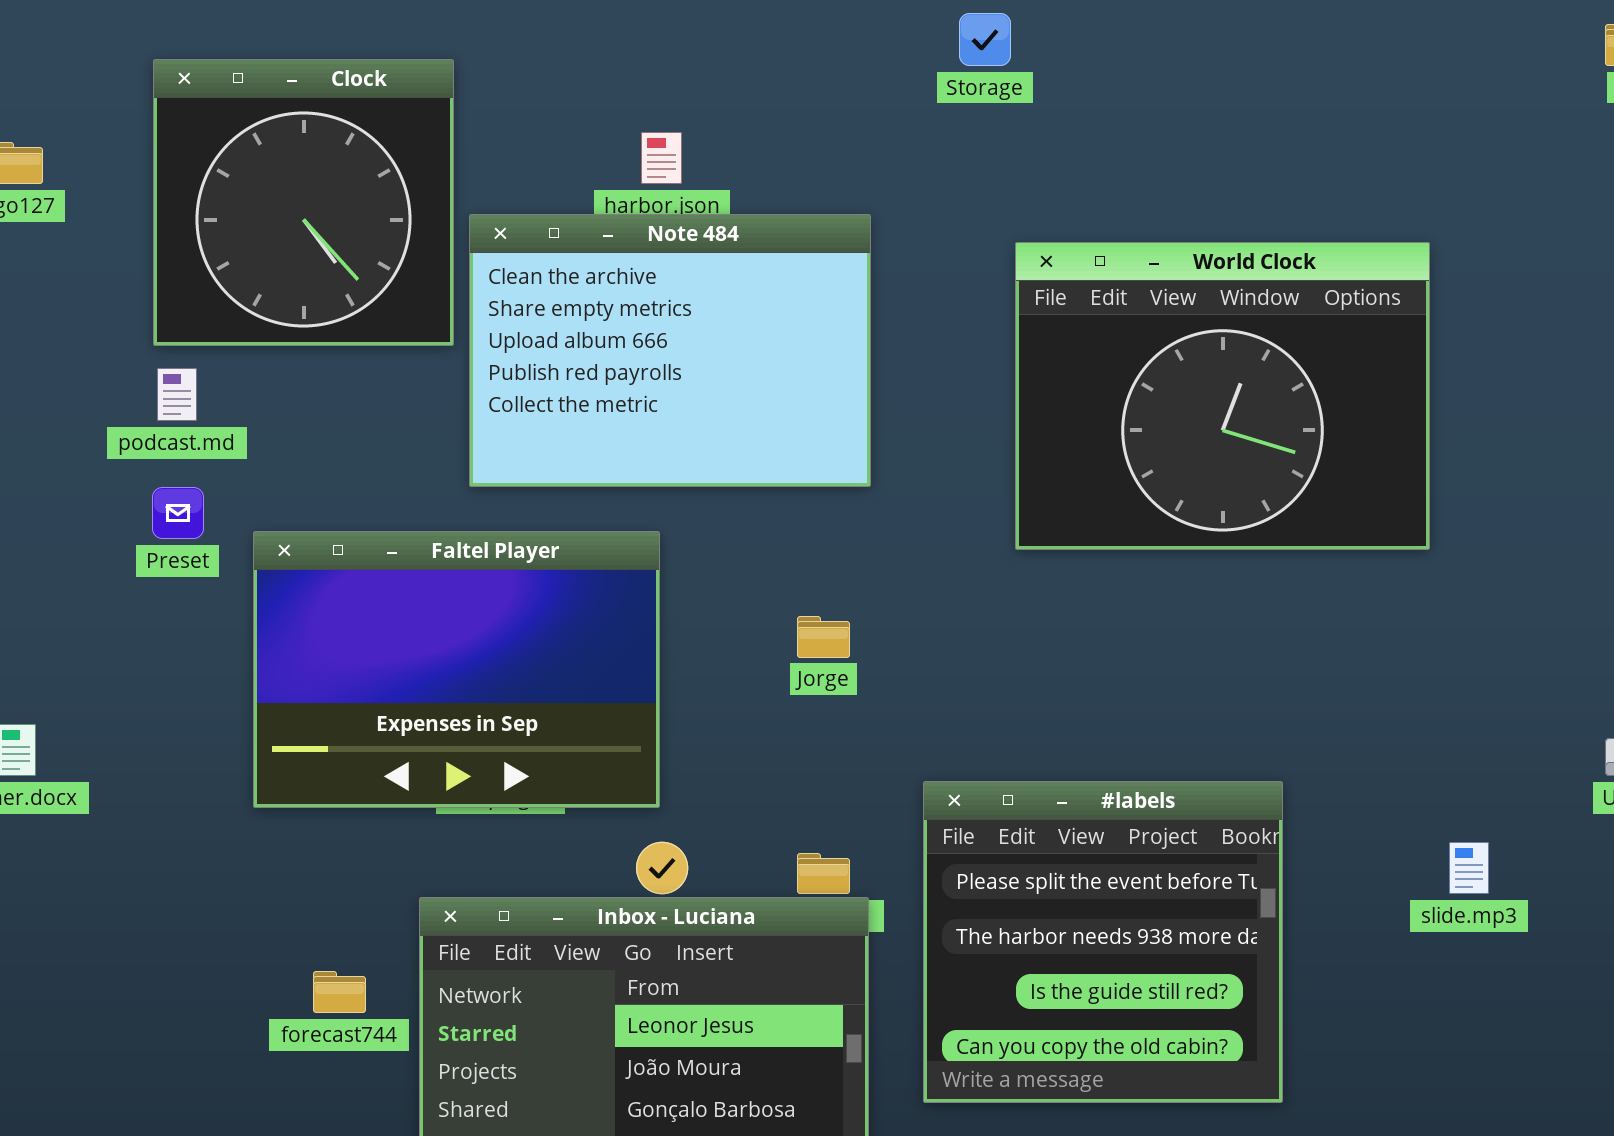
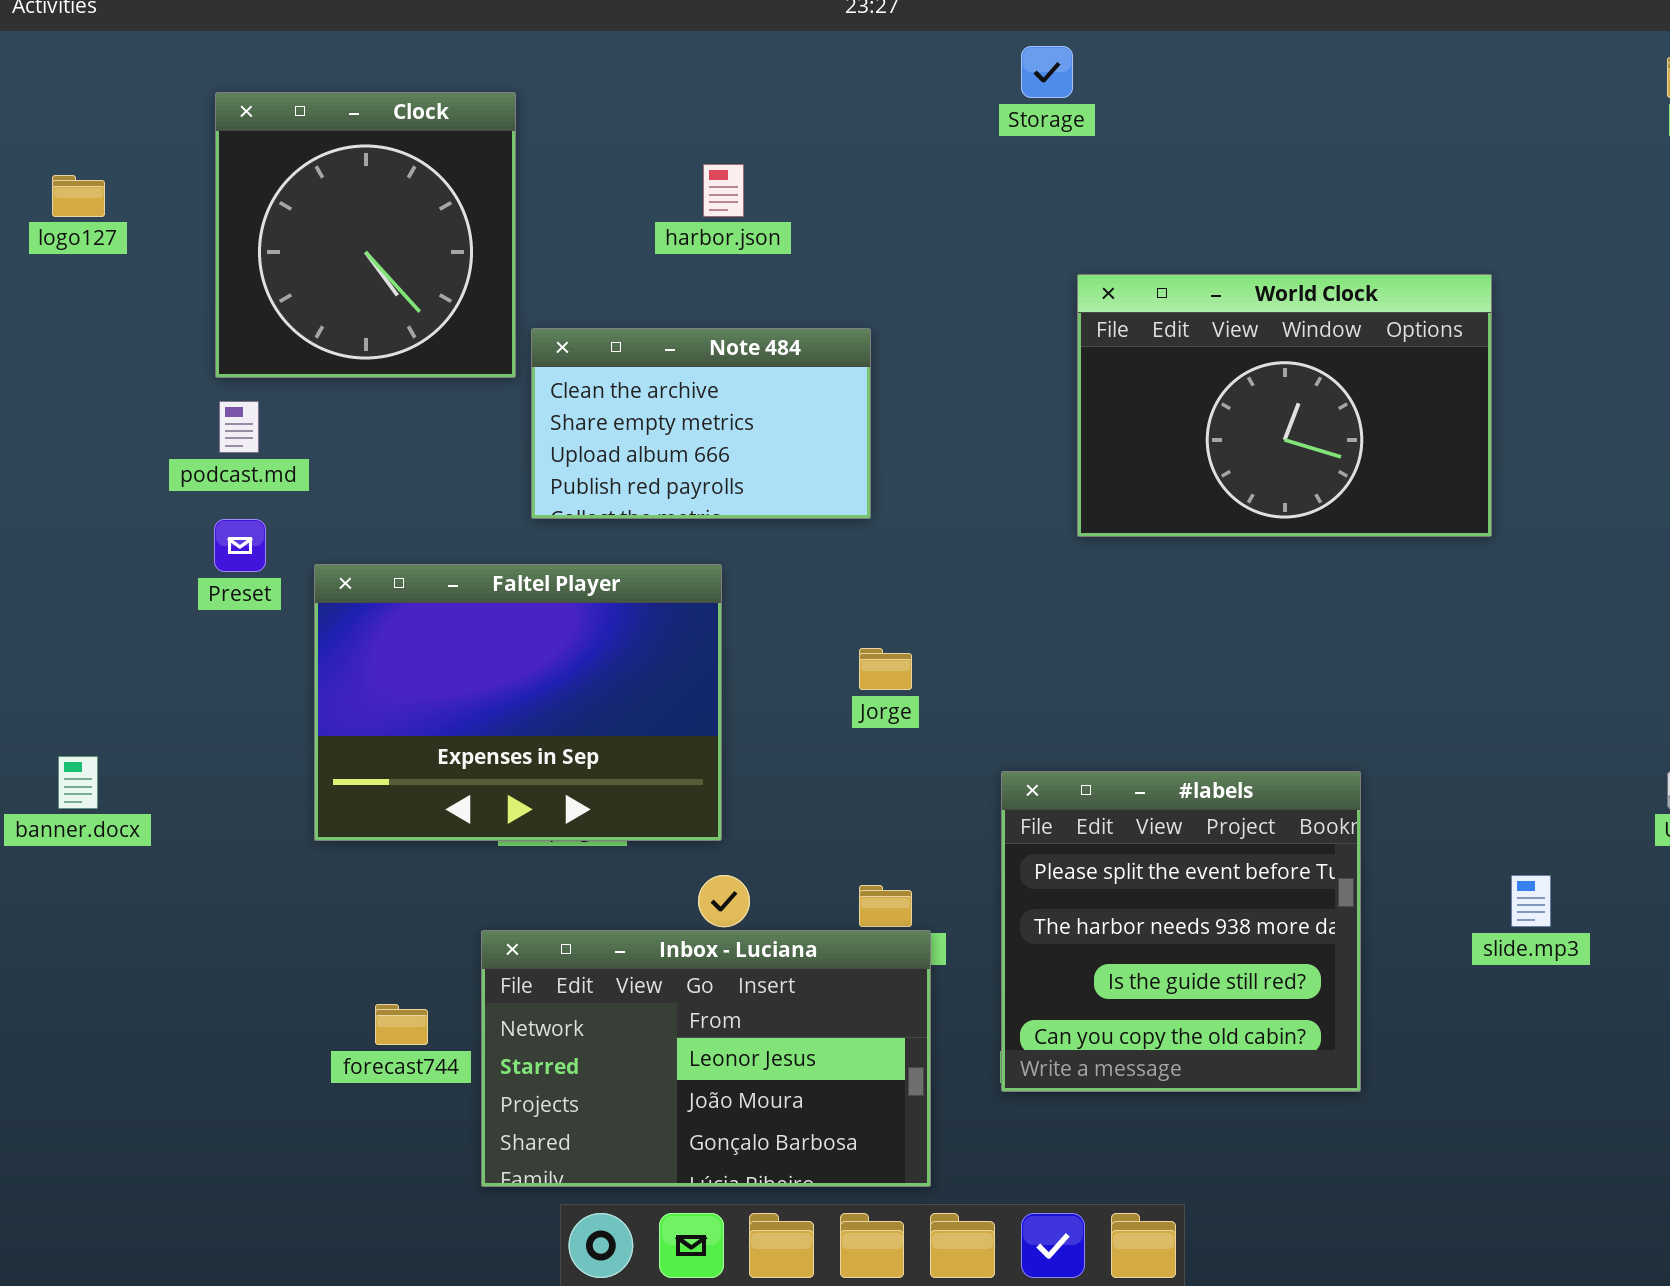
Note 484: [469,214,871,487] -> [531,328,871,519], resized
World Clock: [1015,242,1430,550] -> [1077,274,1492,537], resized
#labels: [923,781,1283,1103] -> [1001,771,1361,1092], moved

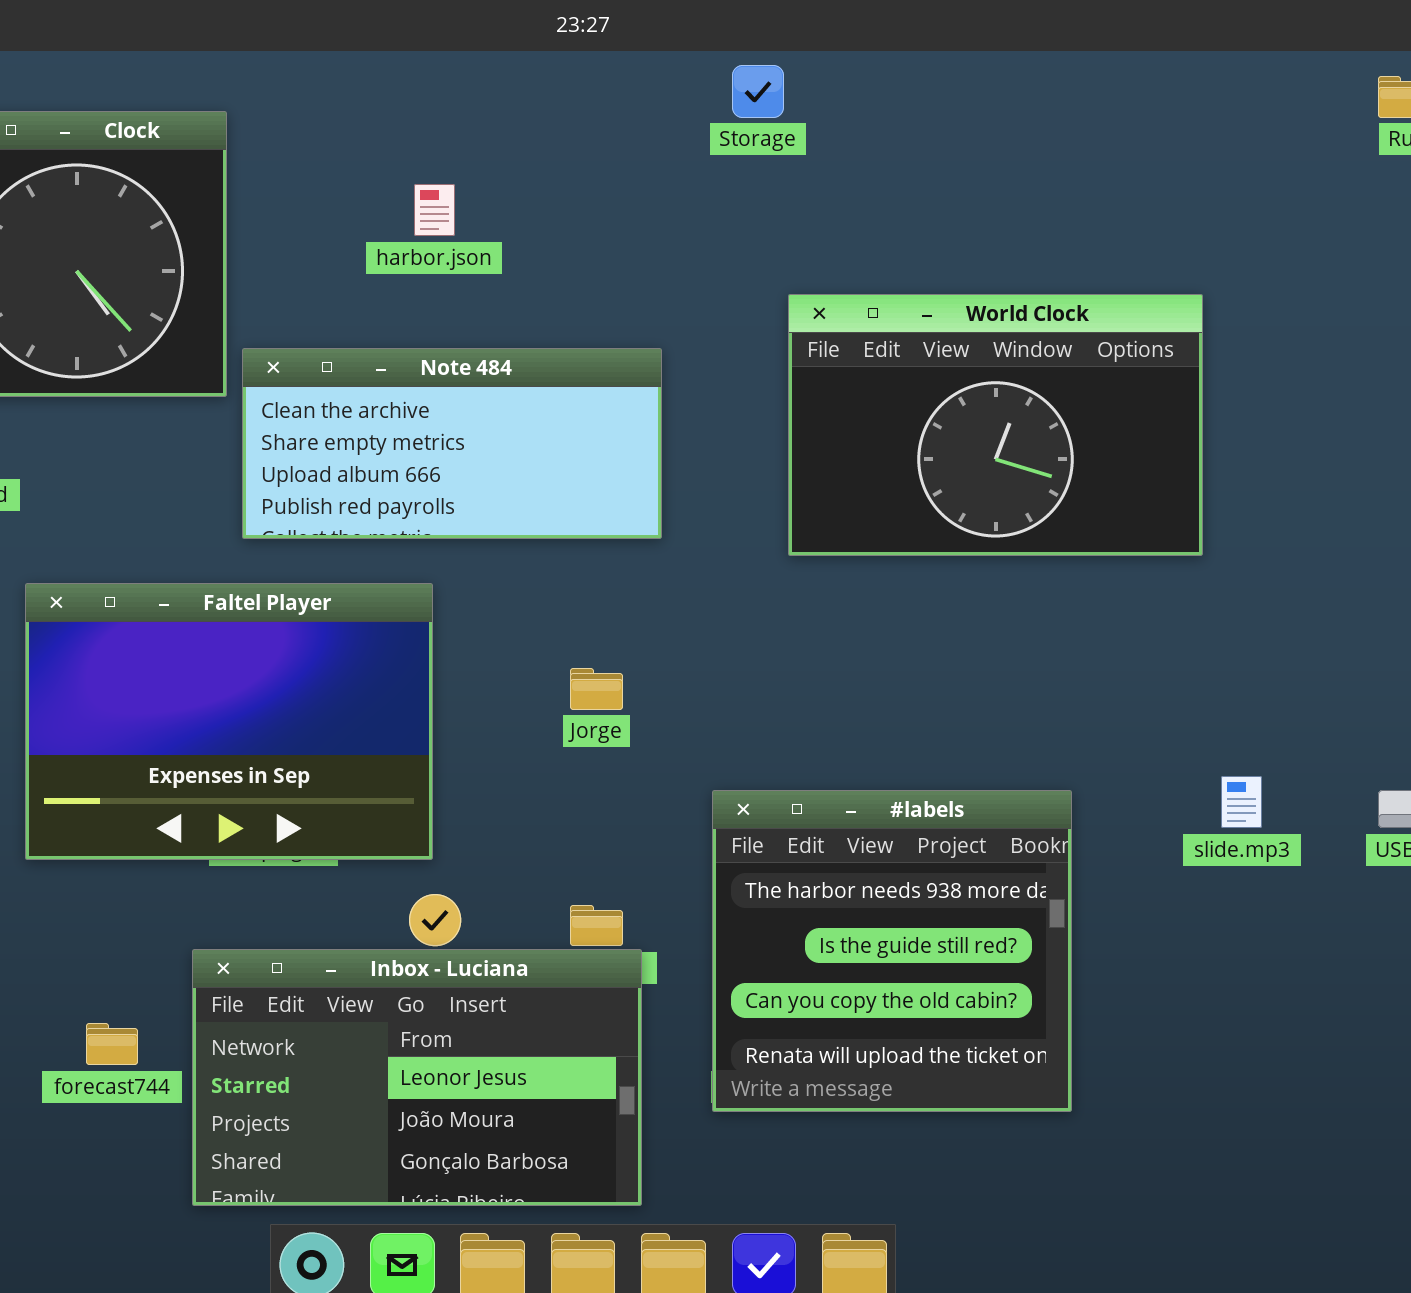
Note 484: [531,328,871,519] -> [242,348,662,539], resized
#labels: [1001,771,1361,1092] -> [712,790,1072,1112], scrolled down 1 row
slide.mp3: [1511,875,1551,927] -> [1221,776,1262,828], moved

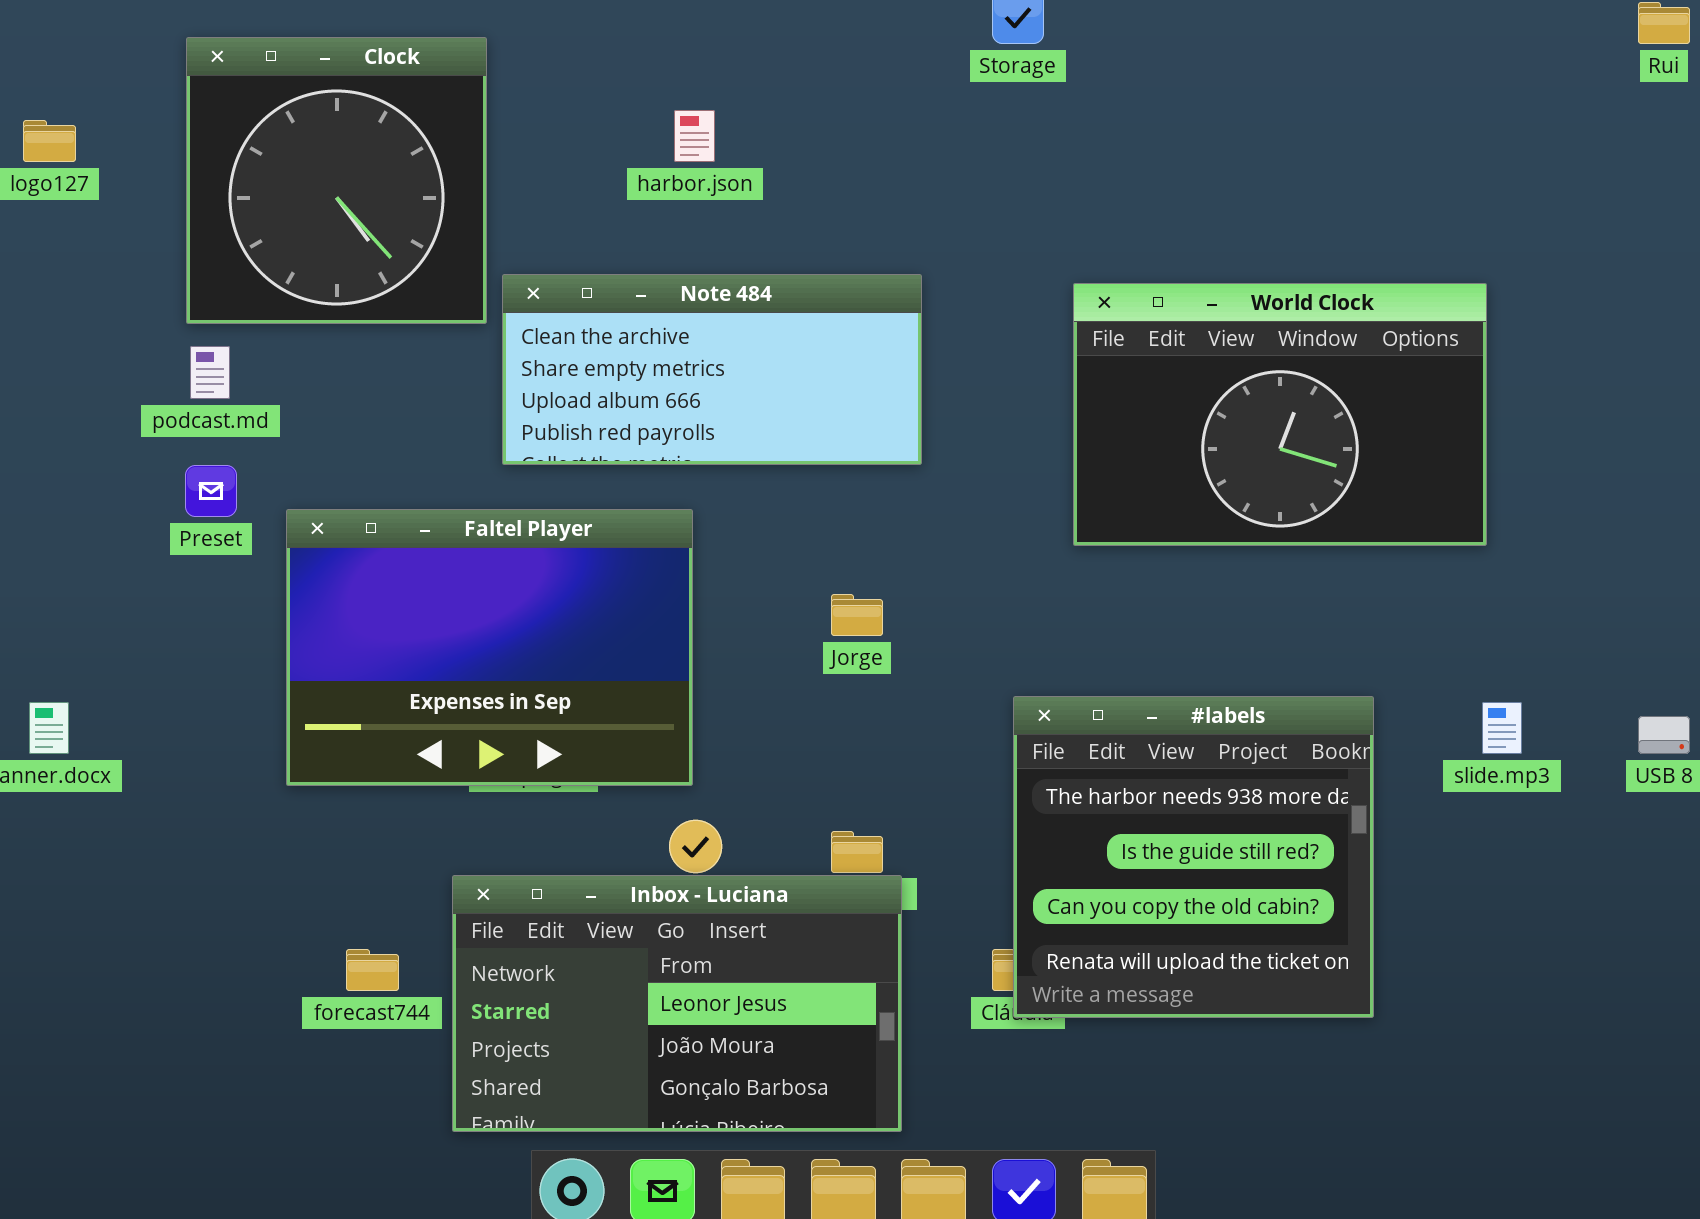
World Clock: [788,294,1203,556] -> [1073,283,1487,546], moved
#labels: [712,790,1072,1112] -> [1013,696,1374,1018], moved

